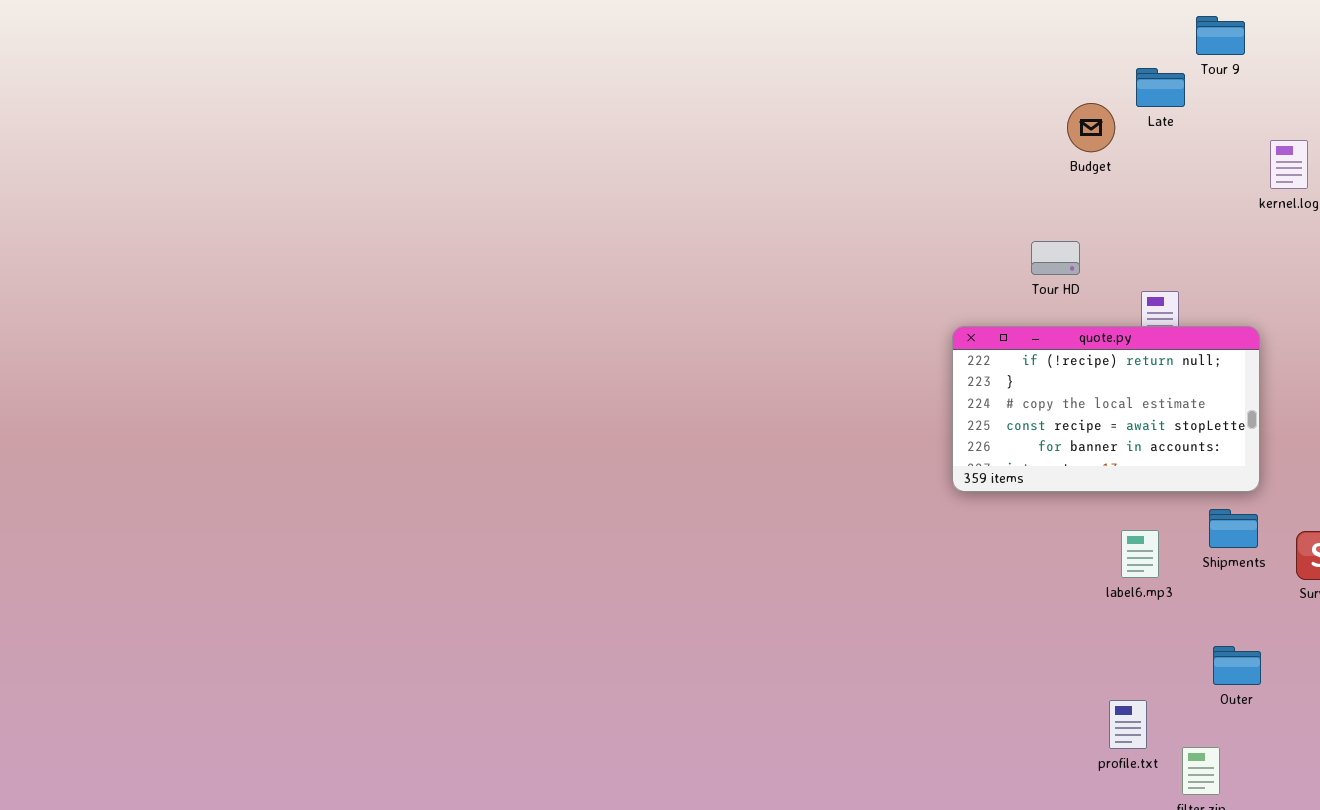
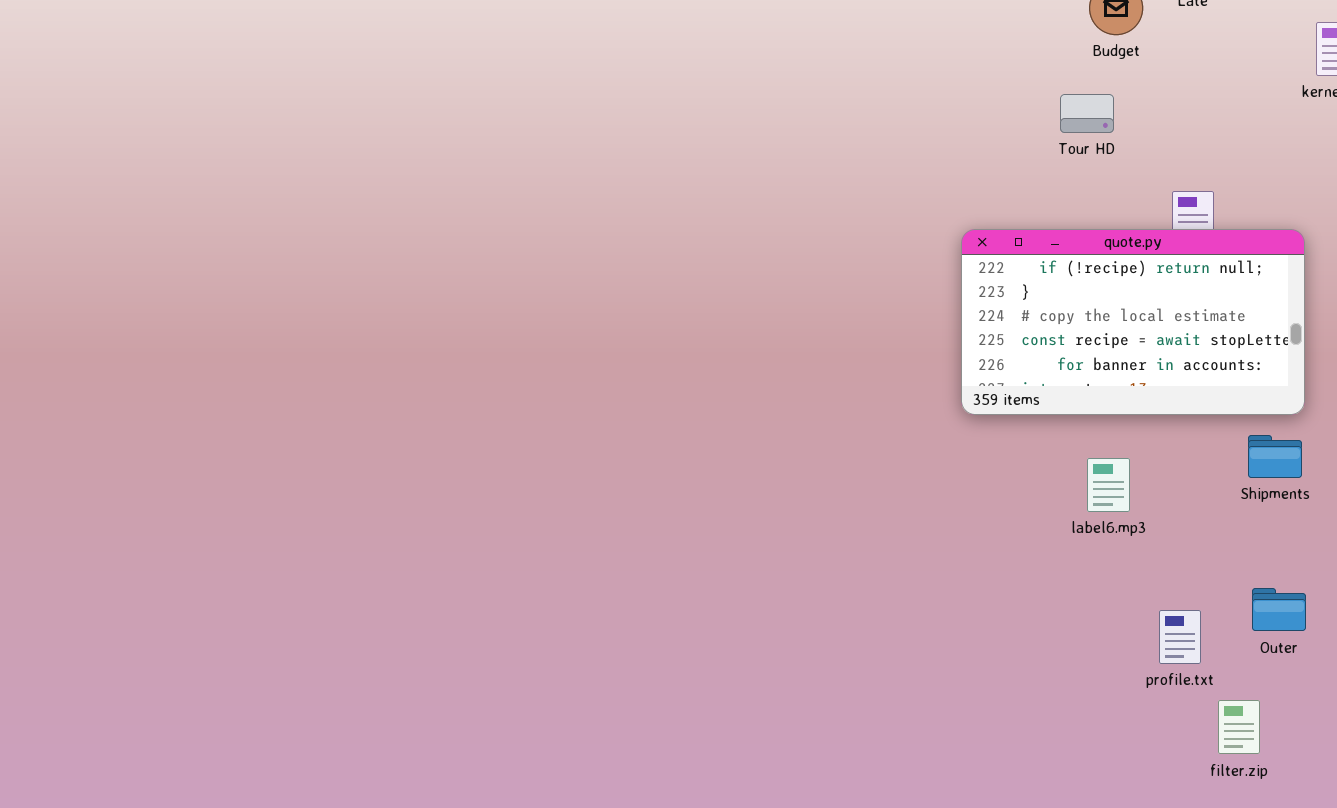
Tour HD: [1031,241,1080,275] -> [1060,94,1114,133], moved
label6.mp3: [1121,530,1159,578] -> [1087,458,1130,512], moved
profile.txt: [1109,700,1147,749] -> [1159,610,1201,664], moved

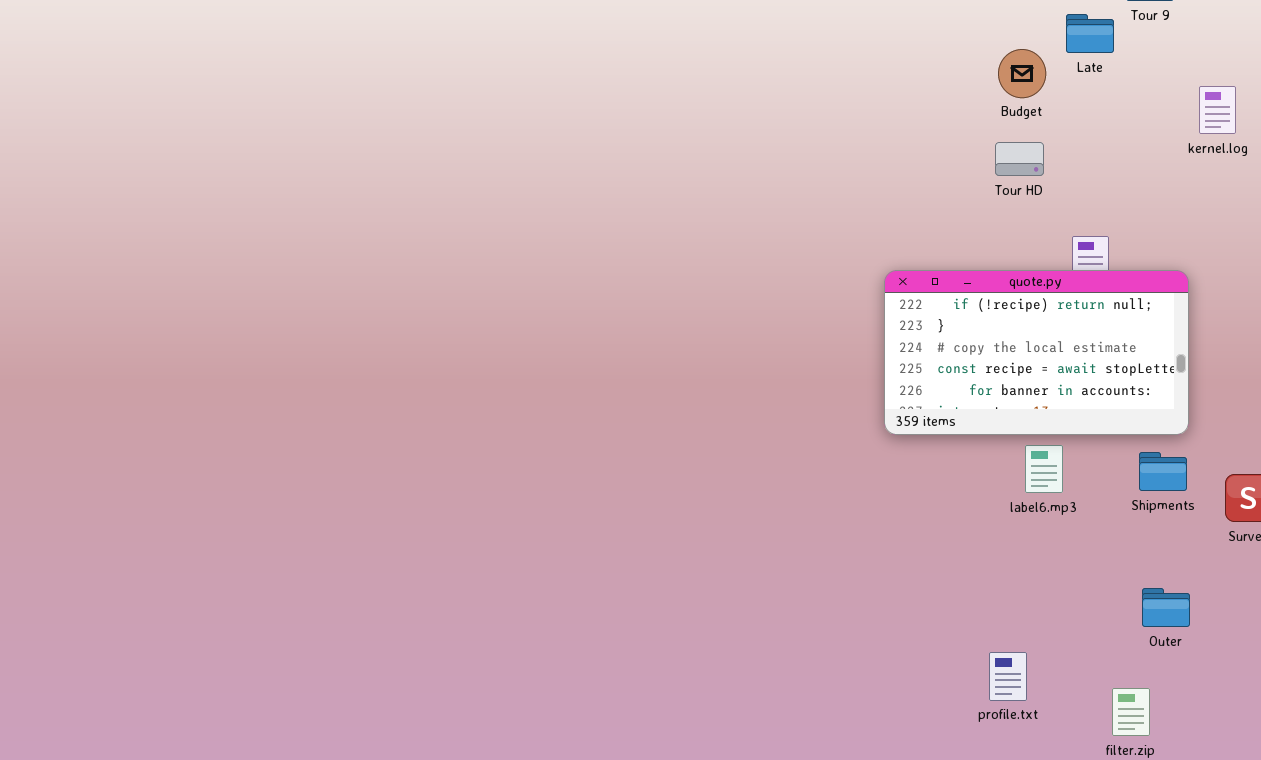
Tour HD: [1060,94,1114,133] -> [995,142,1044,176], moved
label6.mp3: [1087,458,1130,512] -> [1025,445,1063,493], moved
profile.txt: [1159,610,1201,664] -> [989,652,1027,701], moved

